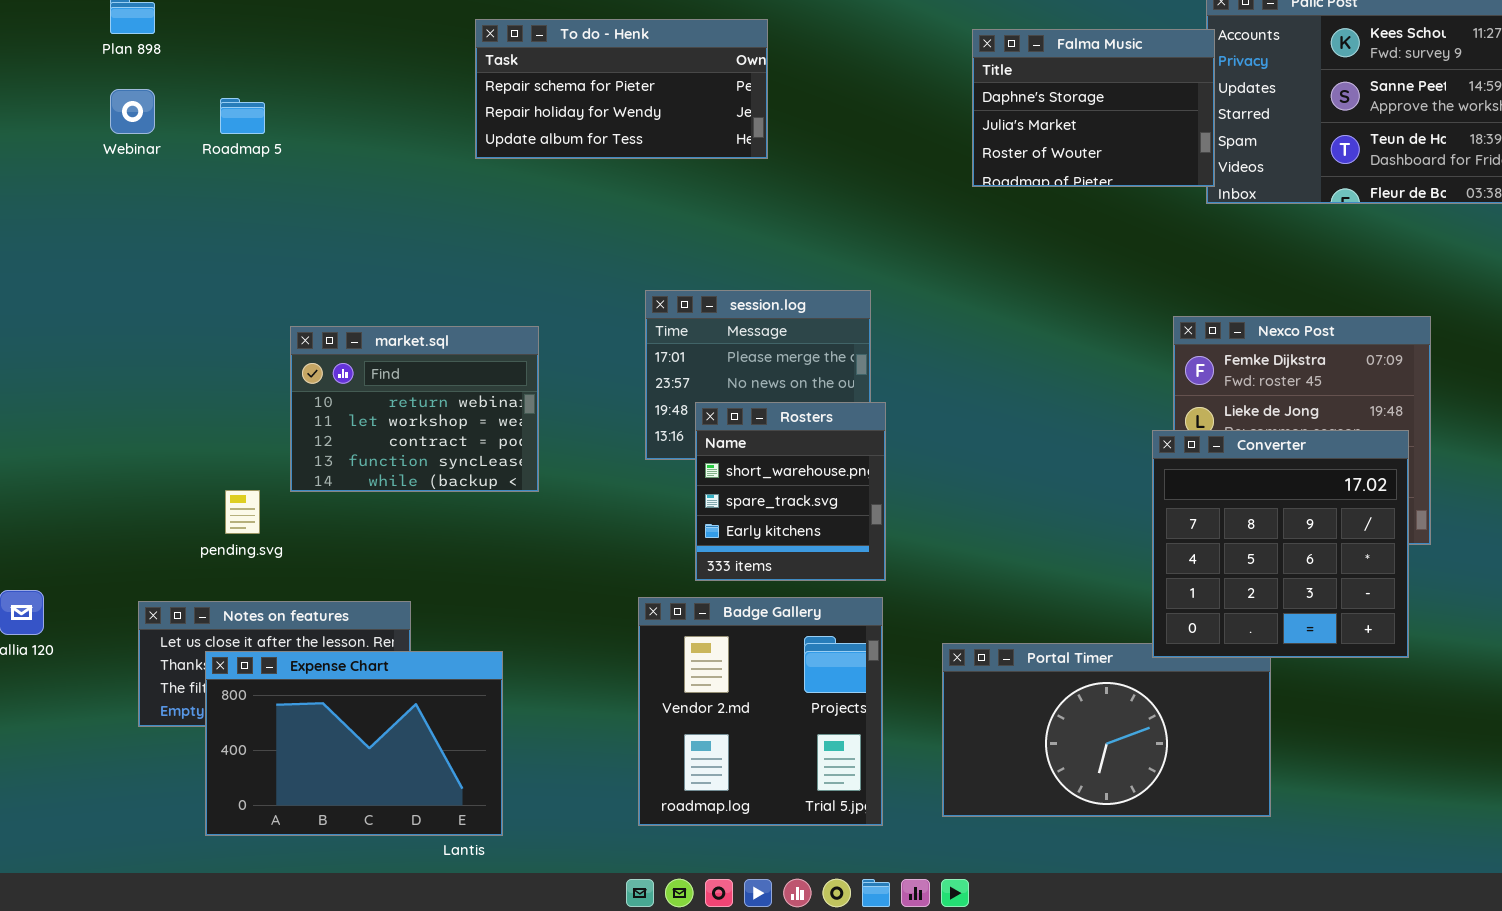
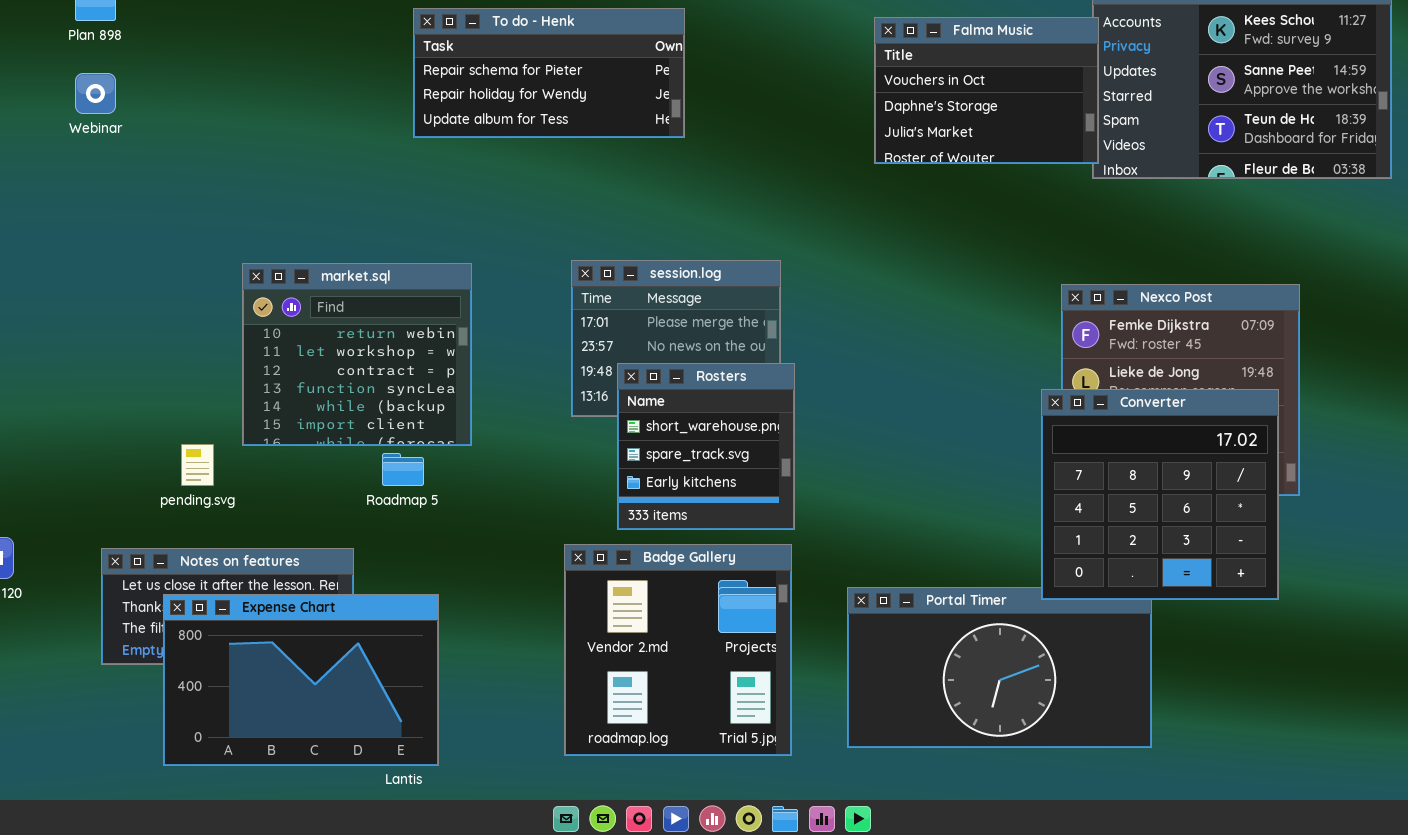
Falma Music: [972,29,1215,187] -> [874,17,1099,164], scrolled up 1 row
Roadmap 5: [220,98,265,134] -> [382,453,424,486], moved
market.sql: [290,326,539,492] -> [242,263,472,446], resized

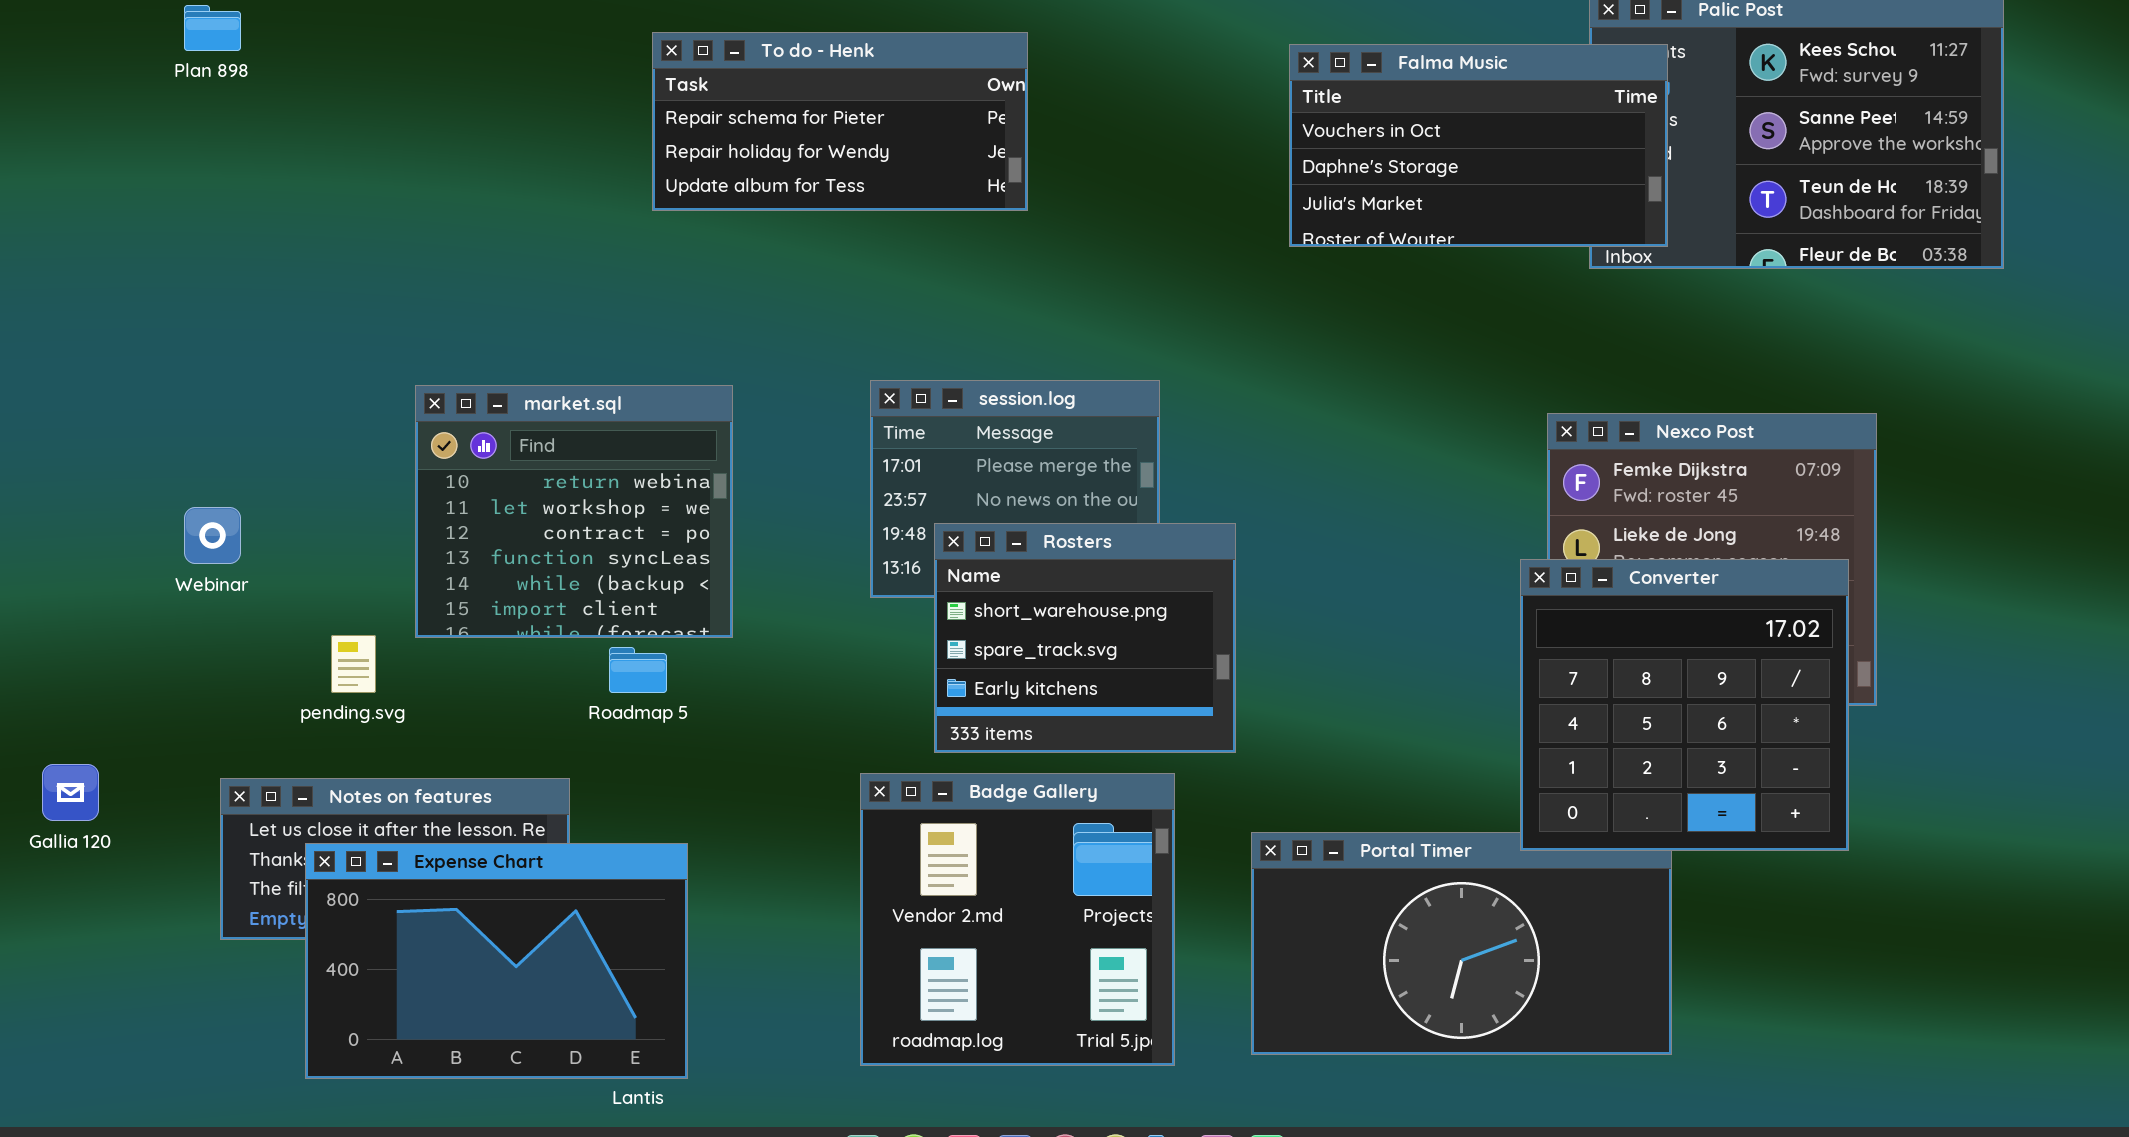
Falma Music: [874,17,1099,164] -> [1289,44,1668,247], resized
Webinar: [75,73,116,114] -> [184,507,241,564], moved
Rosters: [617,363,795,530] -> [934,523,1236,753], resized

